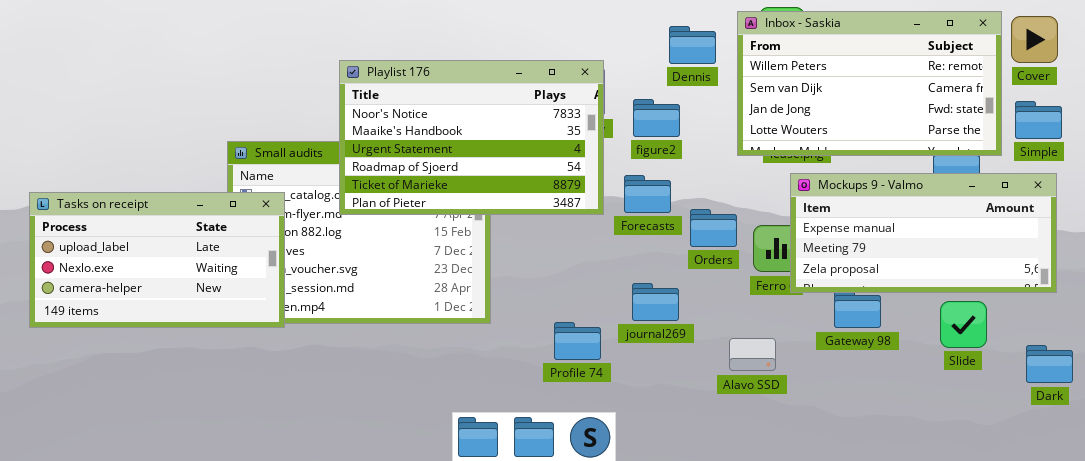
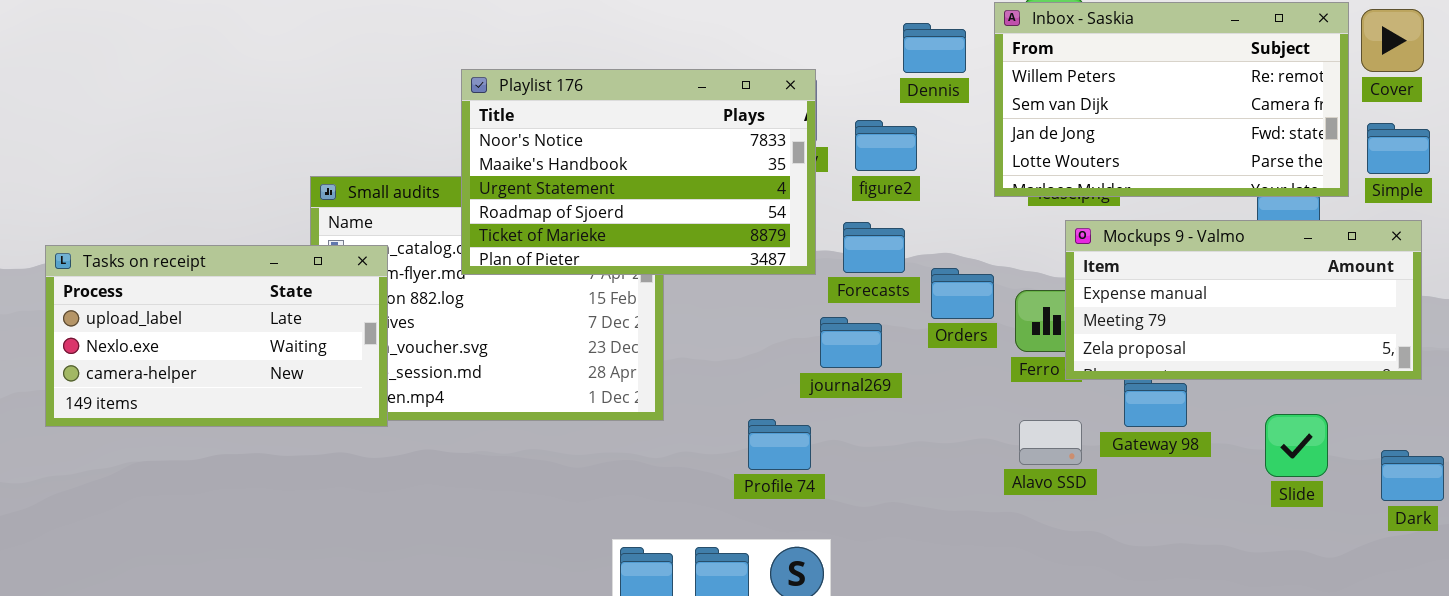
journal269: [632,283,679,321] -> [820,317,882,368], moved
Slide: [940,301,987,348] -> [1265,414,1328,477], moved
Alavo SSD: [729,338,776,371] -> [1019,420,1082,465], moved

